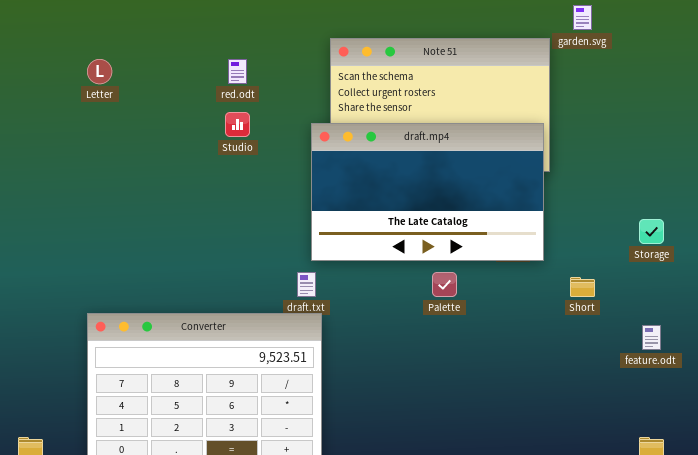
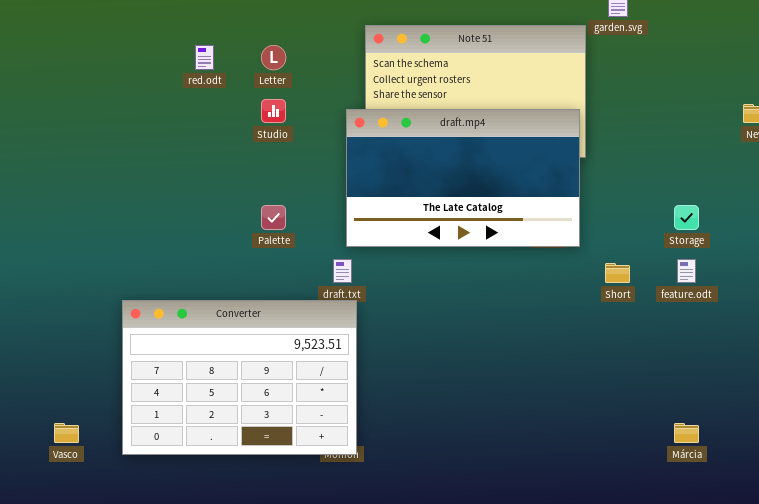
Letter: [87,59,112,84] -> [261,45,286,70], moved
red.odt: [228,59,247,84] -> [195,45,214,70], moved
Palette: [432,272,457,297] -> [261,205,286,230], moved
feature.odt: [642,325,661,350] -> [677,259,696,283], moved

